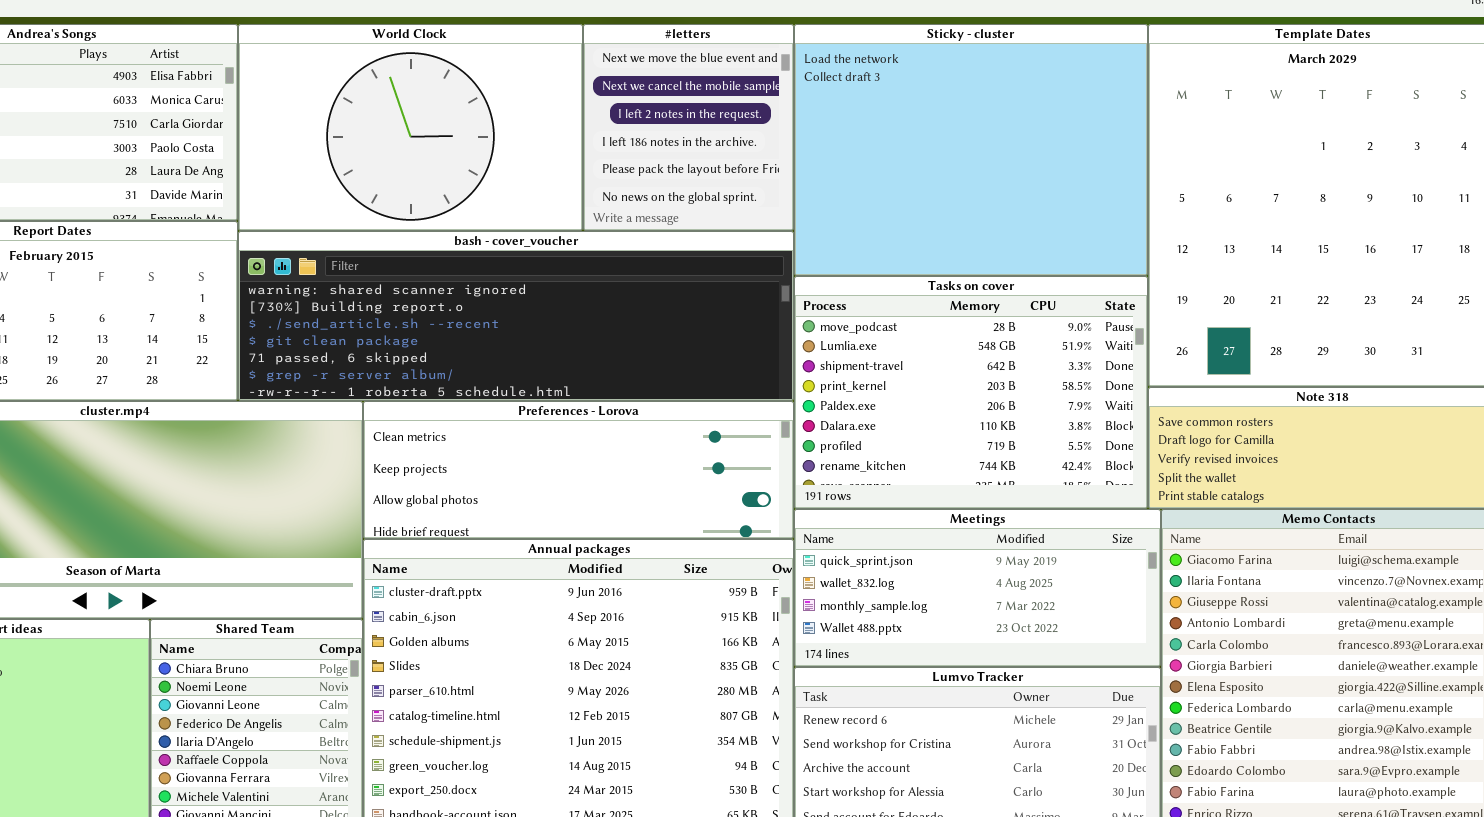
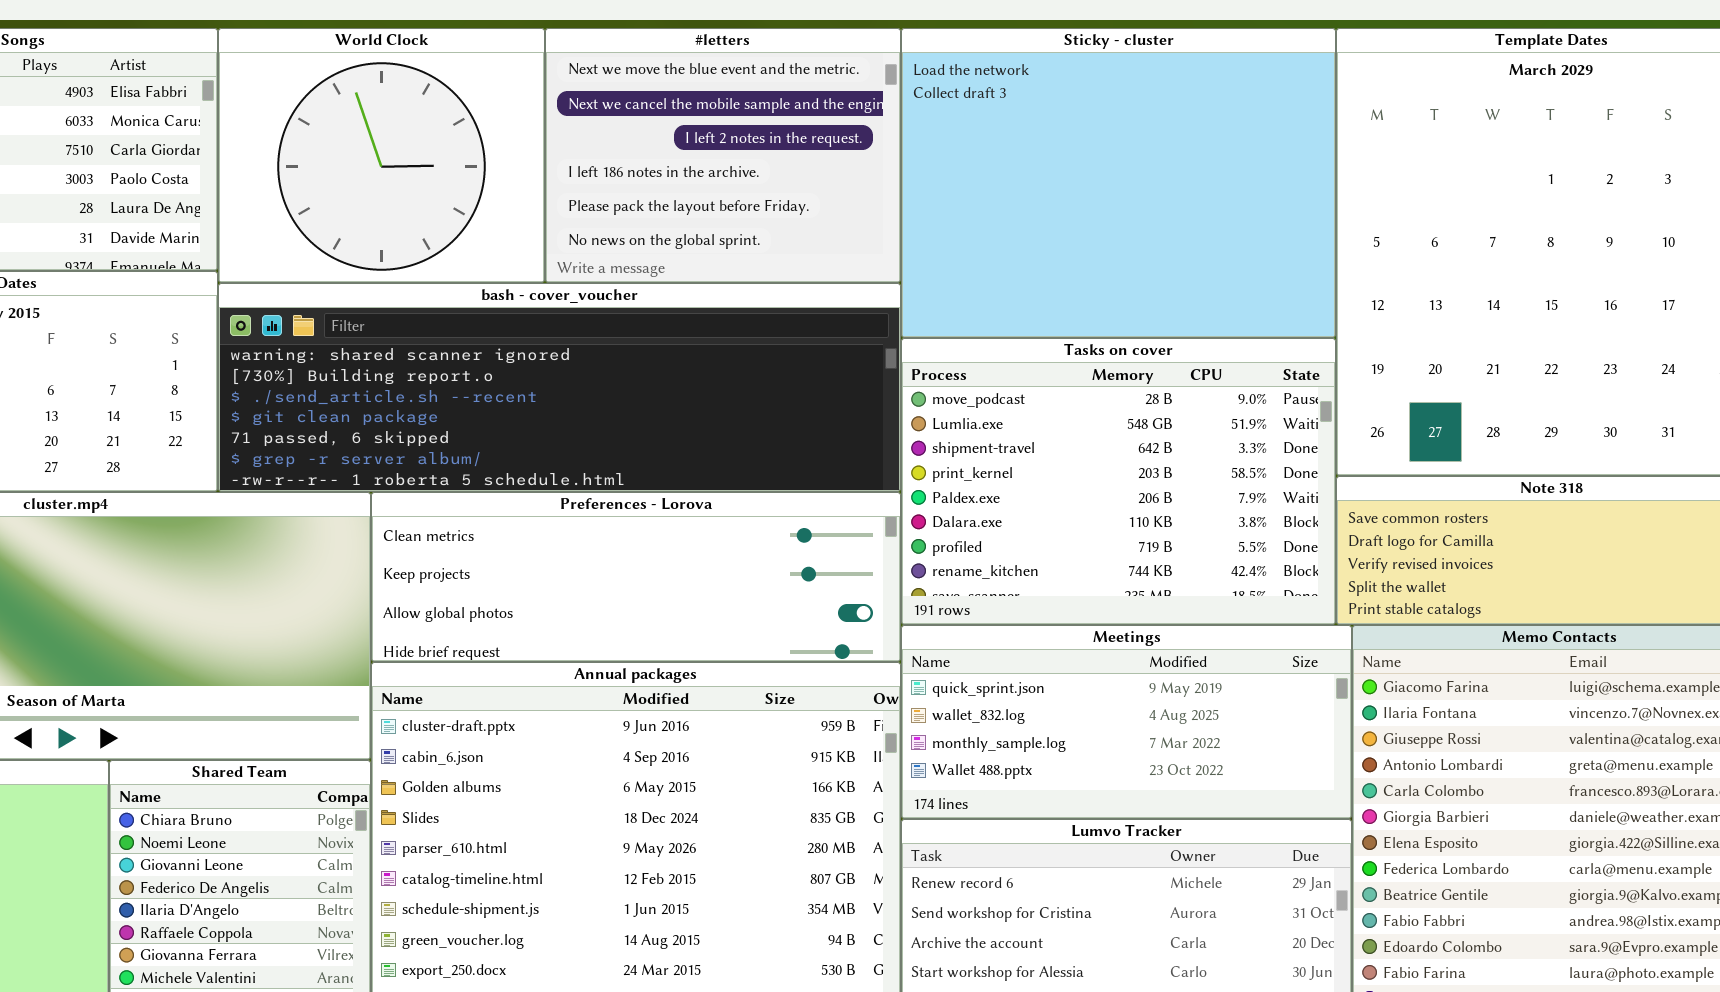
World Clock: [238,24,583,231] -> [218,28,545,283], resized
#letters: [583,24,794,231] -> [545,28,901,283], resized

